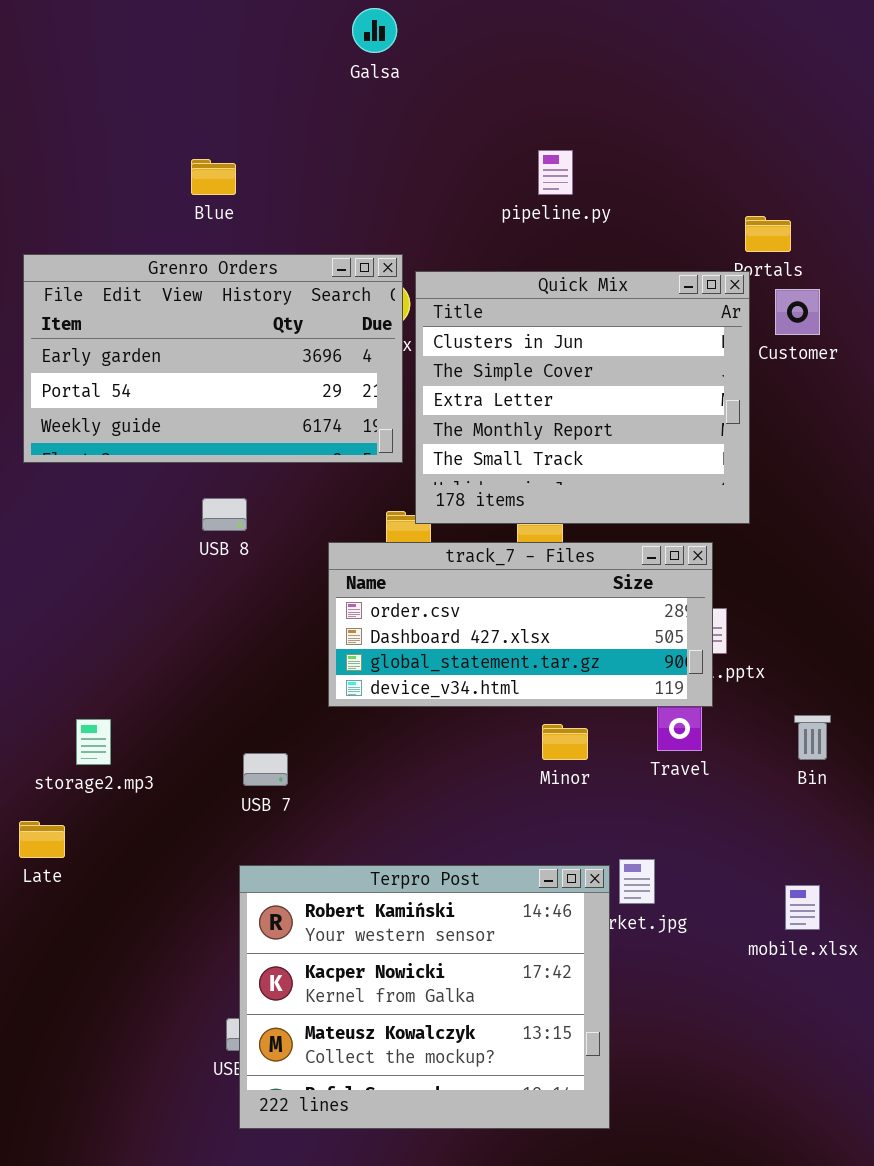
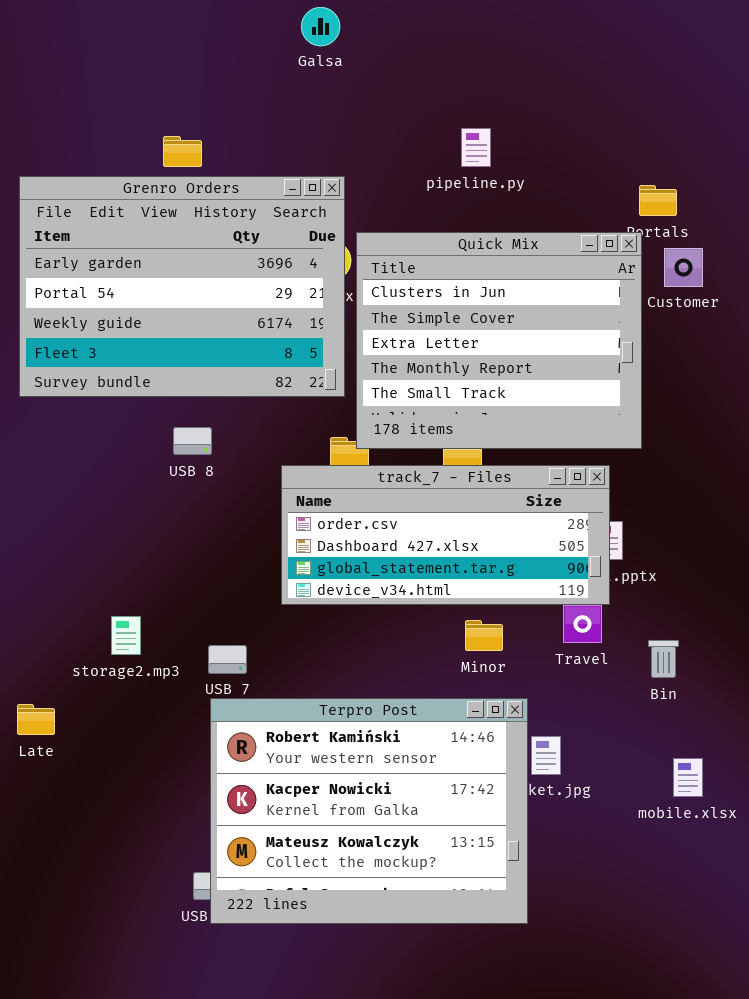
Grenro Orders: [23,254,403,463] -> [19,176,345,397], resized
Bin: [794,715,831,760] -> [648,640,679,678], moved
storage2.mp3: [76,719,111,765] -> [111,616,141,655], moved
Terpro Post: [239,865,610,1129] -> [210,698,528,924], moved

